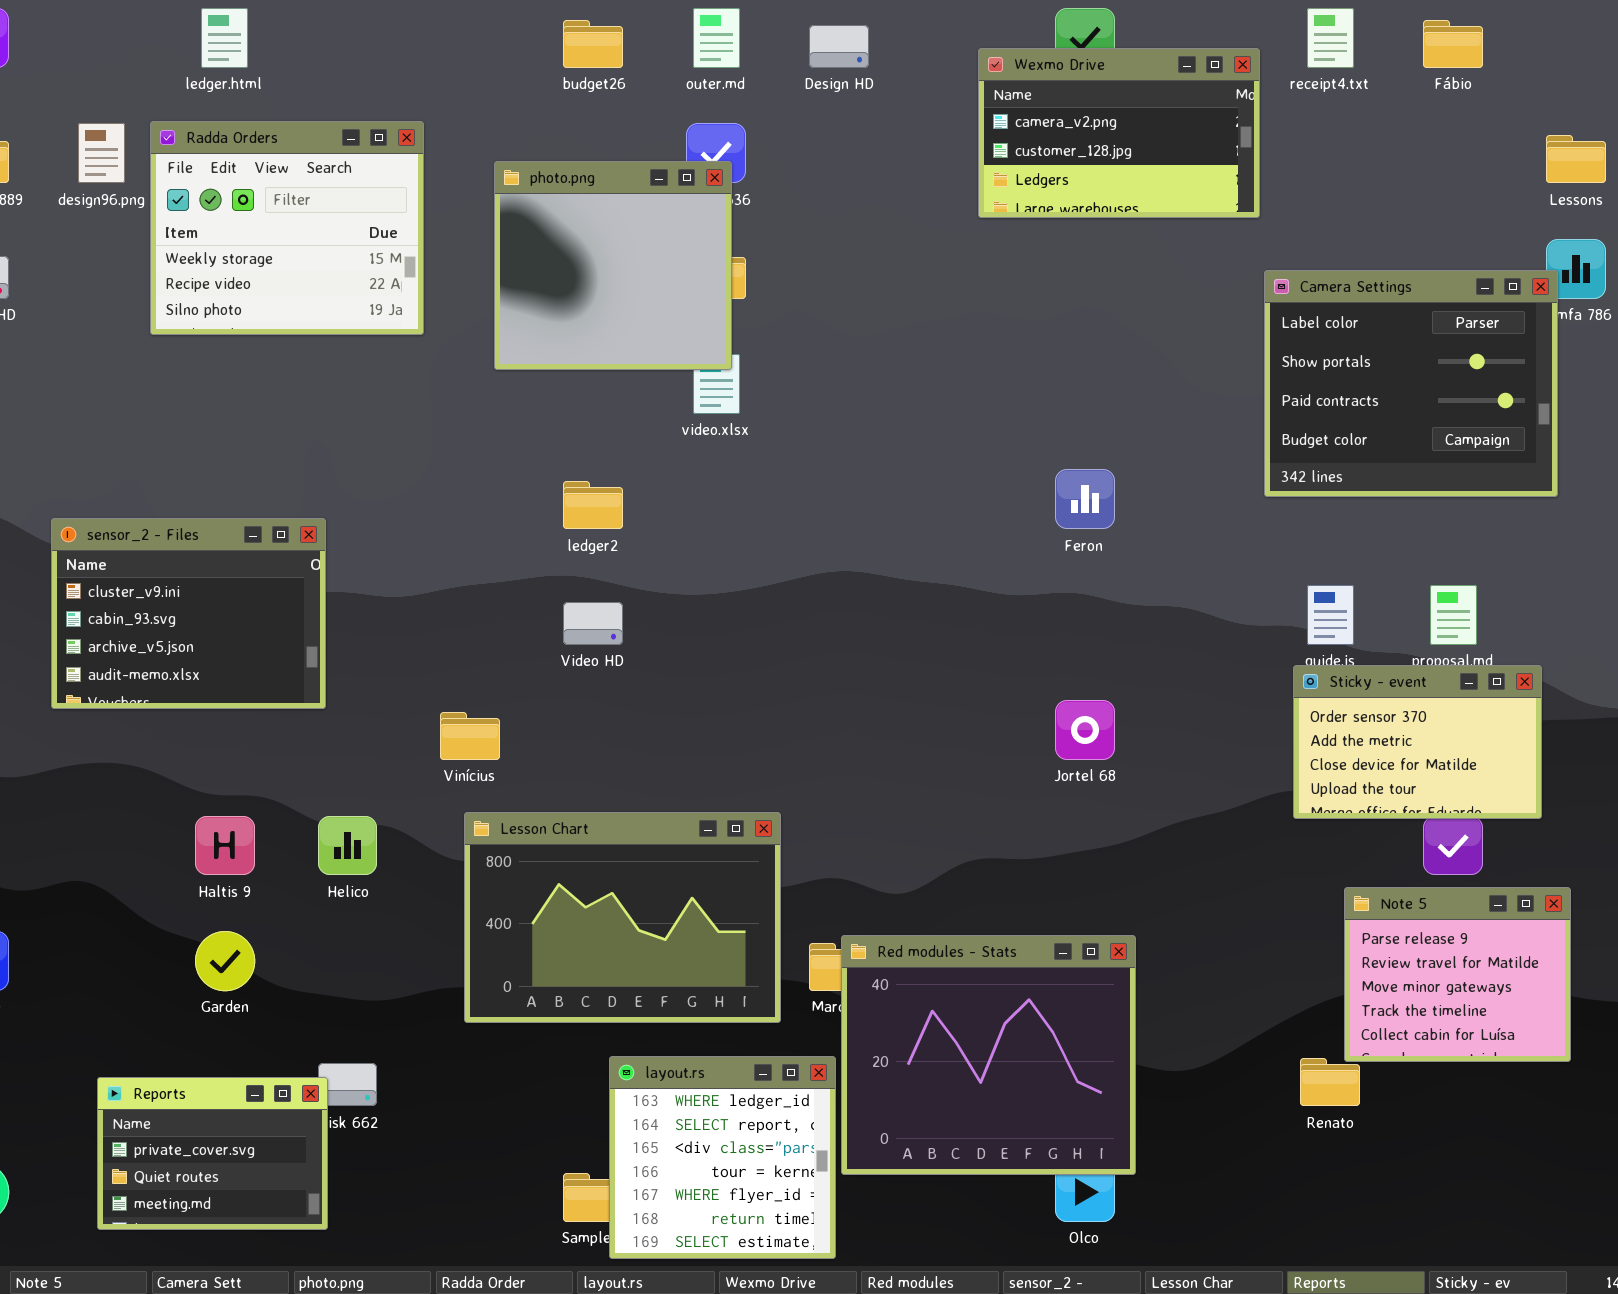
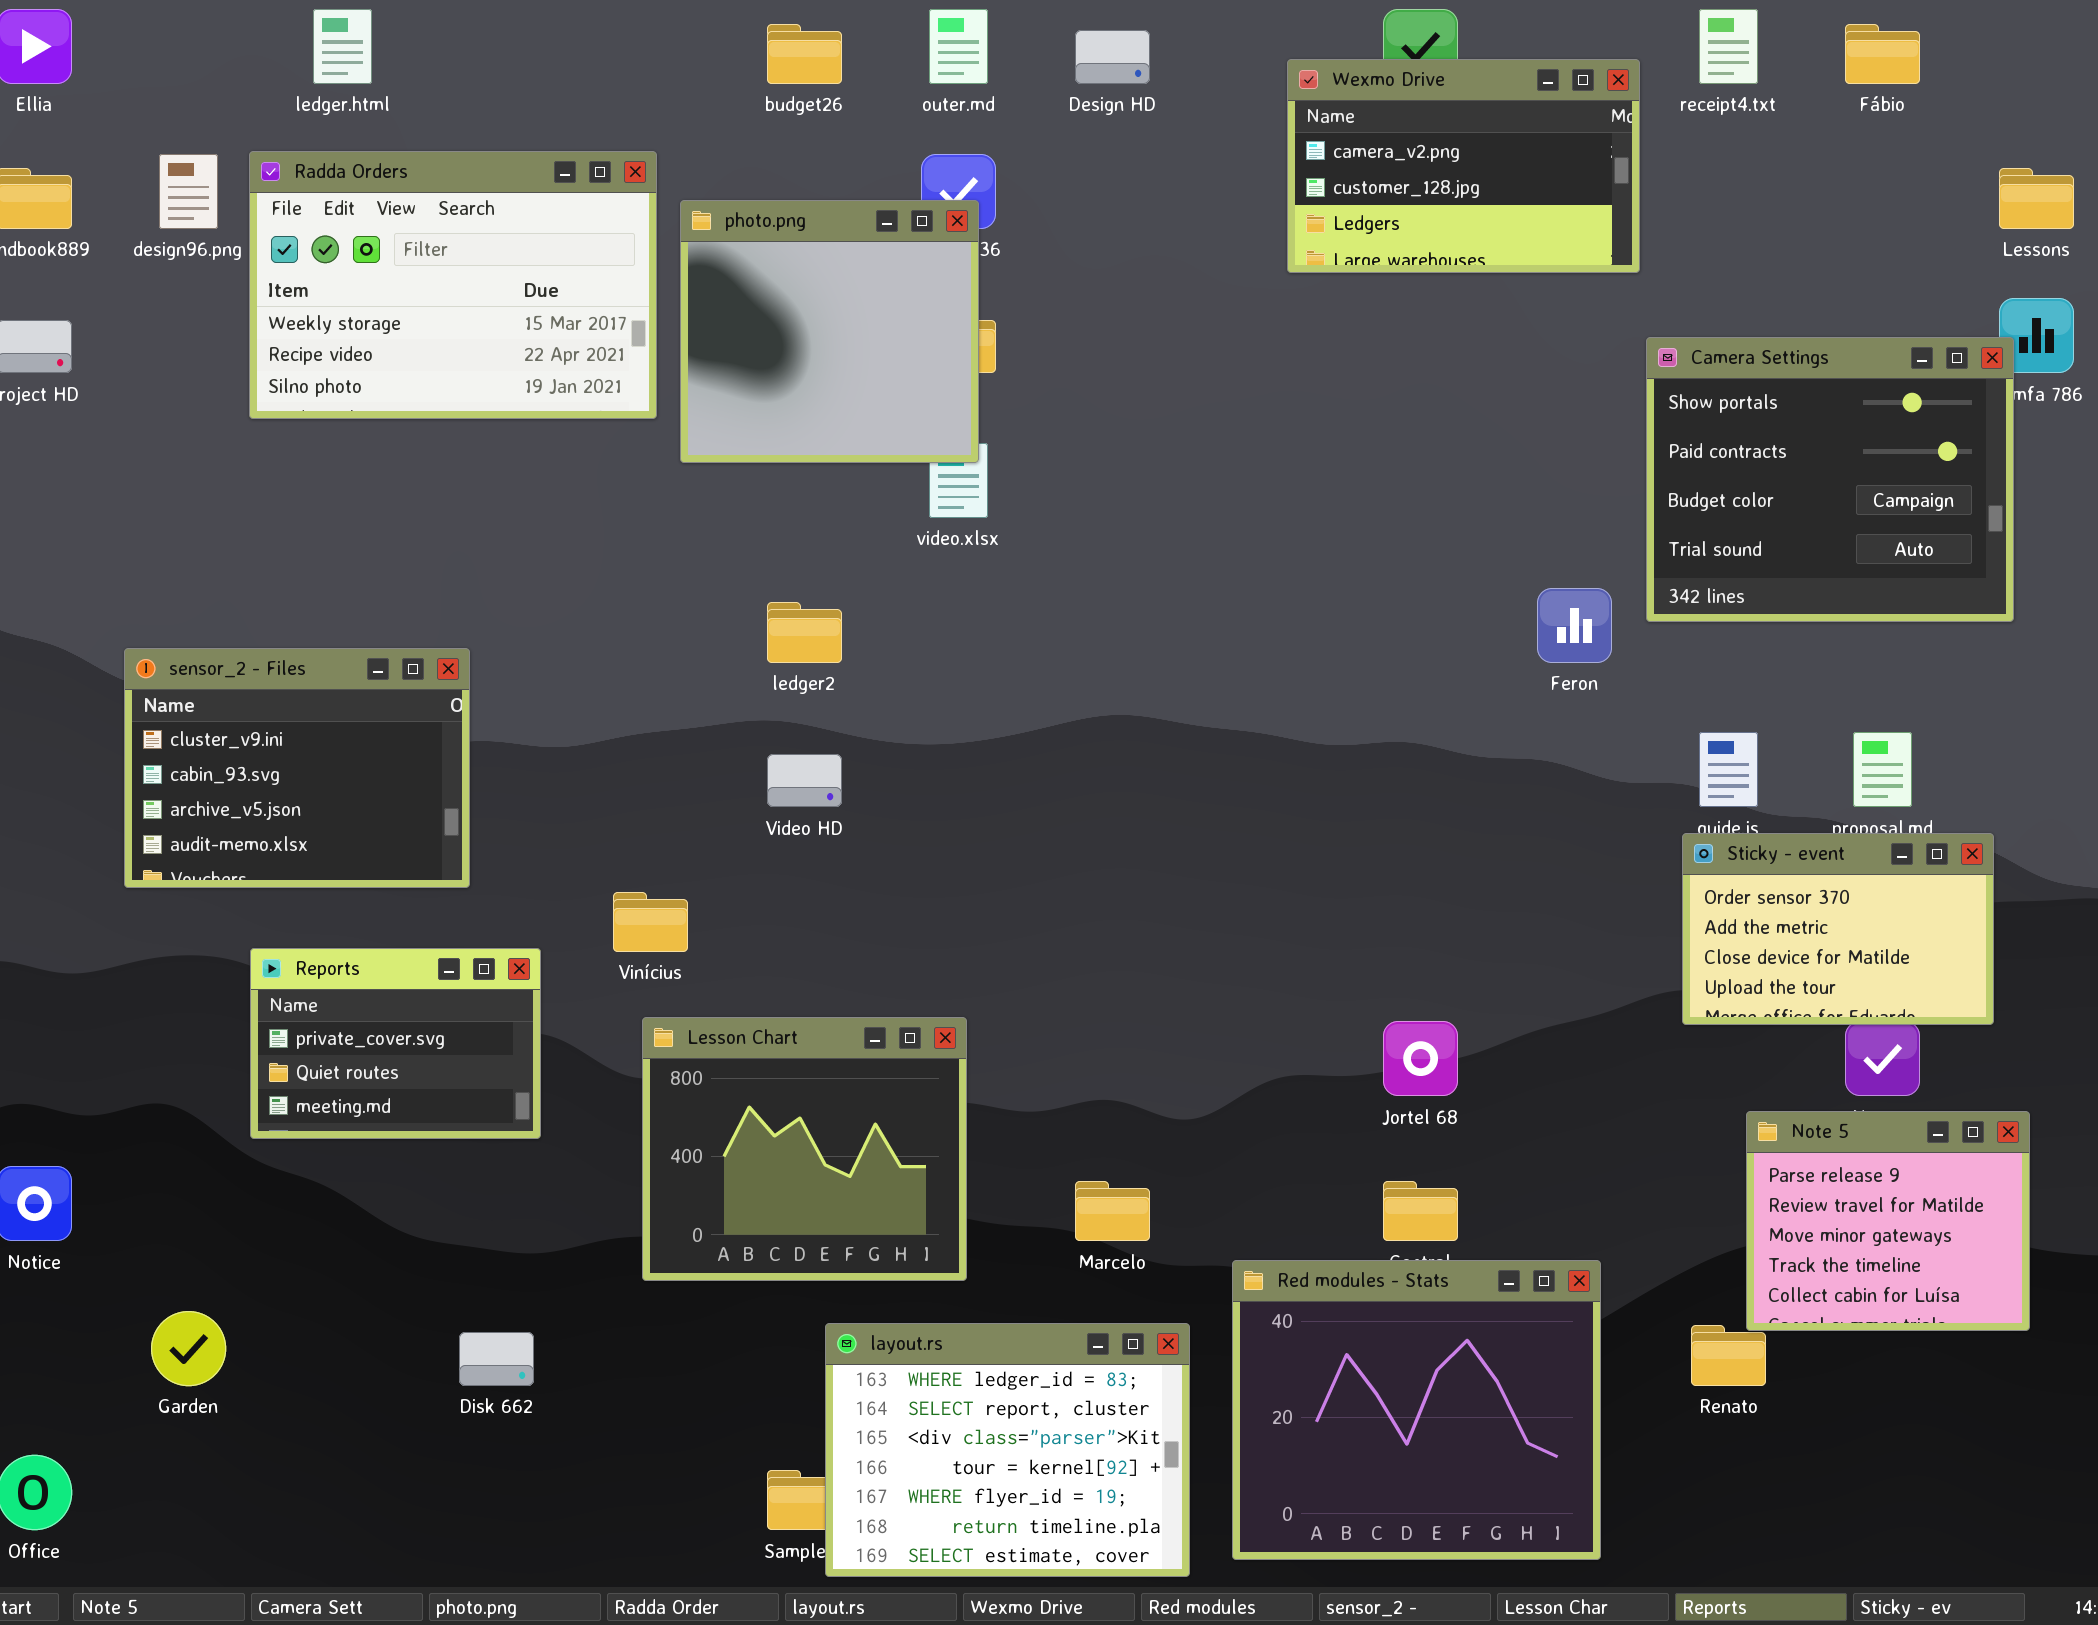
Radda Orders: [150,121,424,335] -> [249,151,657,419], resized
Camera Settings: [1264,270,1558,497] -> [1646,337,2014,622], scrolled down 1 row
Feron: [1055,469,1115,529] -> [1537,588,1612,663], moved
Jortel 68: [1055,700,1115,760] -> [1383,1021,1458,1096], moved
Lesson Chart: [464,812,781,1023] -> [642,1017,967,1281], resized
Garden: [195,931,255,991] -> [151,1311,226,1386], moved
Red modules - Stats: [841,935,1136,1175] -> [1232,1260,1601,1560], moved
layout.rs: [609,1056,836,1259] -> [825,1323,1190,1577], resized
Reports: [97,1077,328,1230] -> [250,948,541,1139], moved

